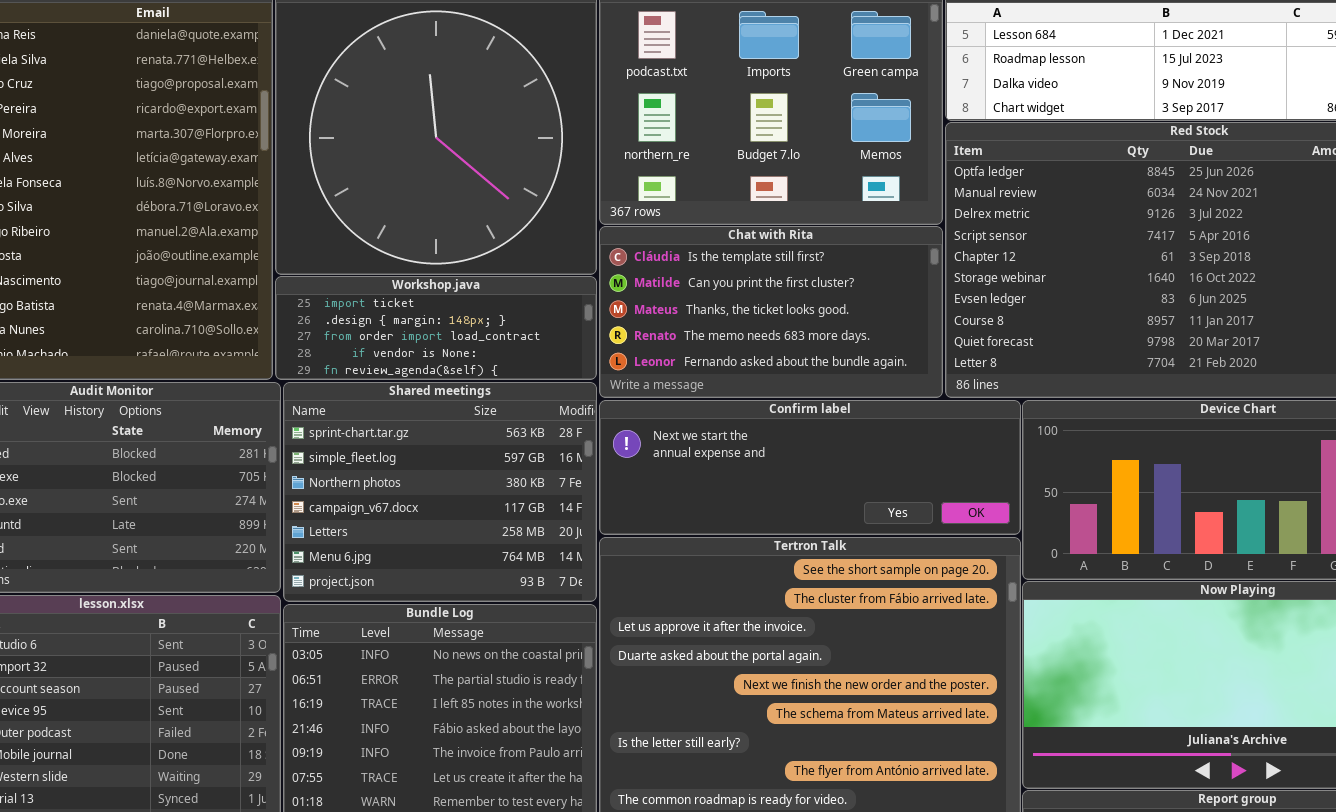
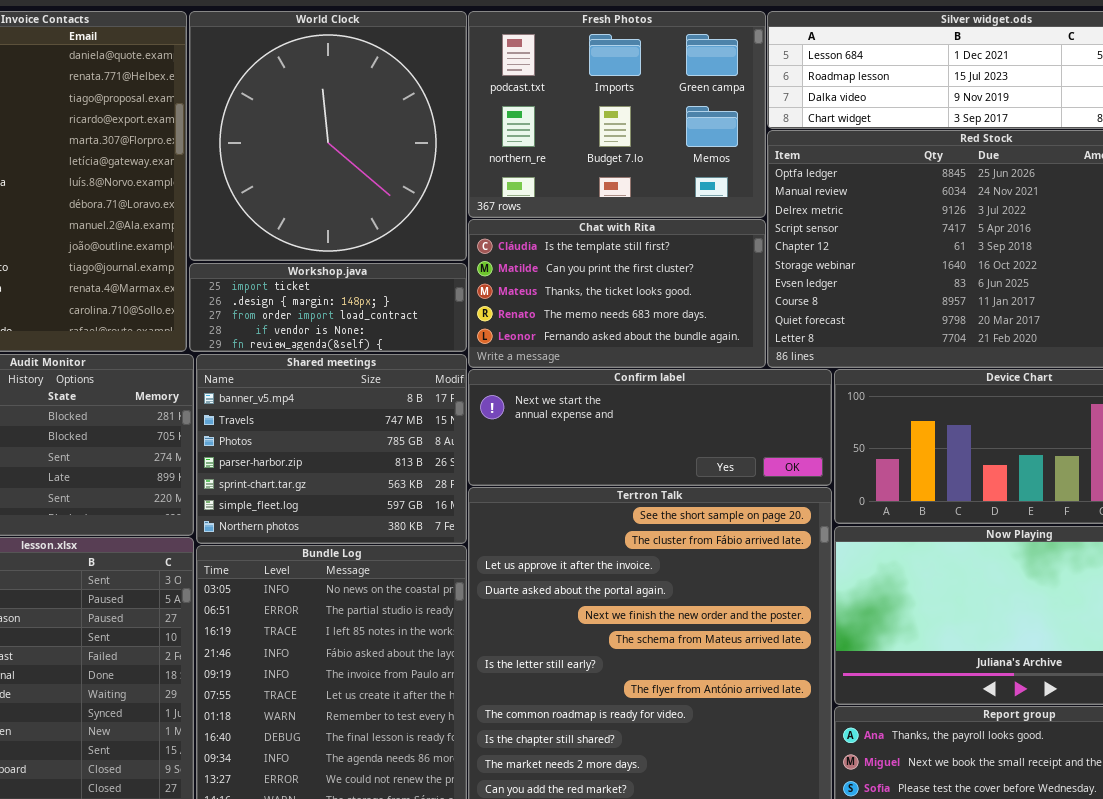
Shared meetings: [283,382,597,602] -> [196,354,467,544], scrolled up 4 rows

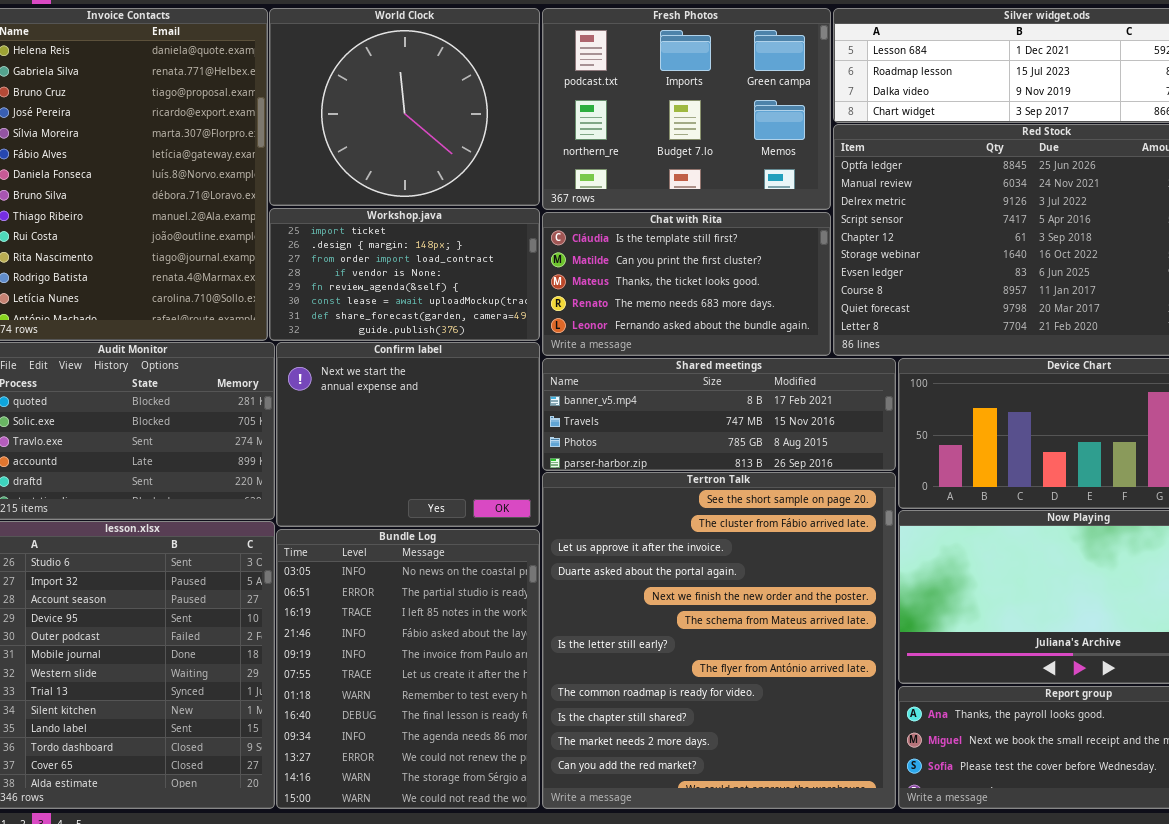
World Clock: [189,11,467,261] -> [269,8,540,206], resized
Workshop.java: [189,263,467,352] -> [269,208,540,341], resized
Shared meetings: [196,354,467,544] -> [542,358,896,471], moved, resized
Confirm label: [468,369,832,486] -> [276,342,540,527], moved, resized

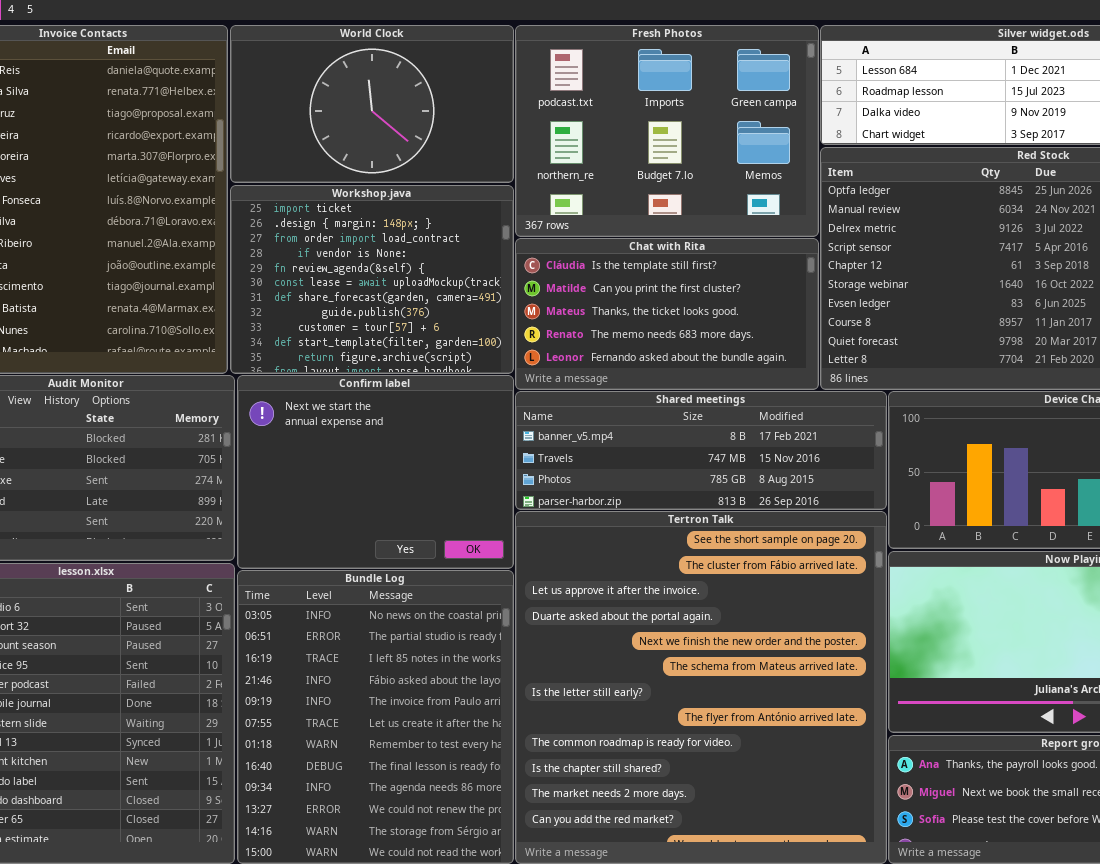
World Clock: [269,8,540,206] -> [230,25,514,183], resized
Workshop.java: [269,208,540,341] -> [230,185,514,374], resized

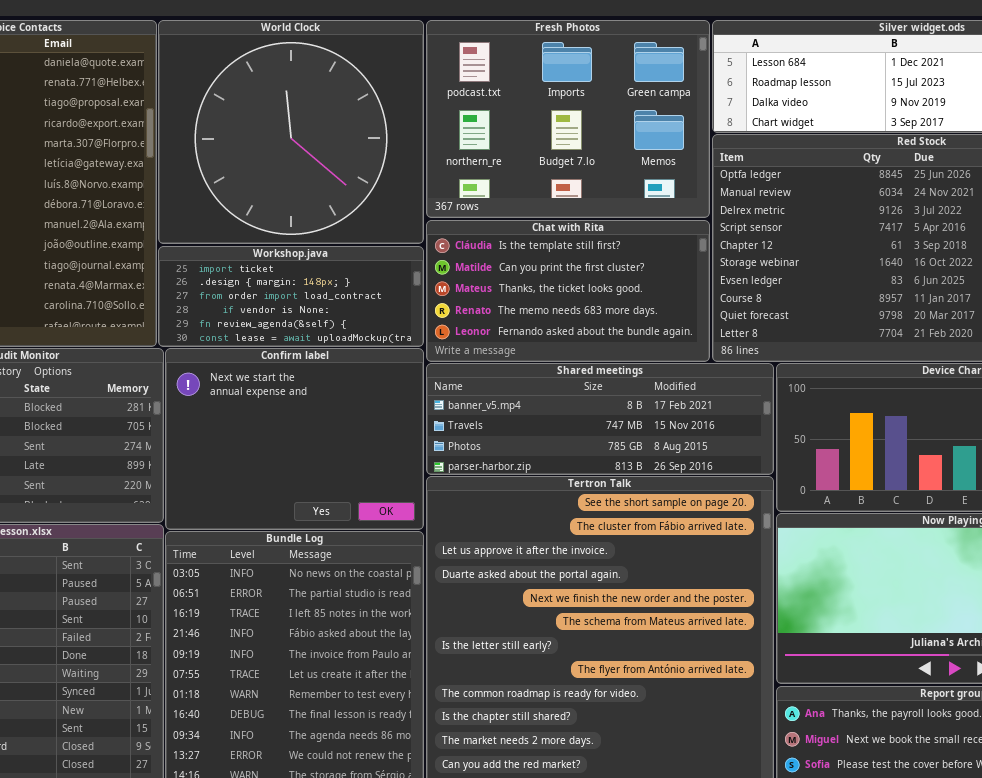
World Clock: [230,25,514,183] -> [158,20,424,244], resized
Workshop.java: [230,185,514,374] -> [158,246,424,347], resized

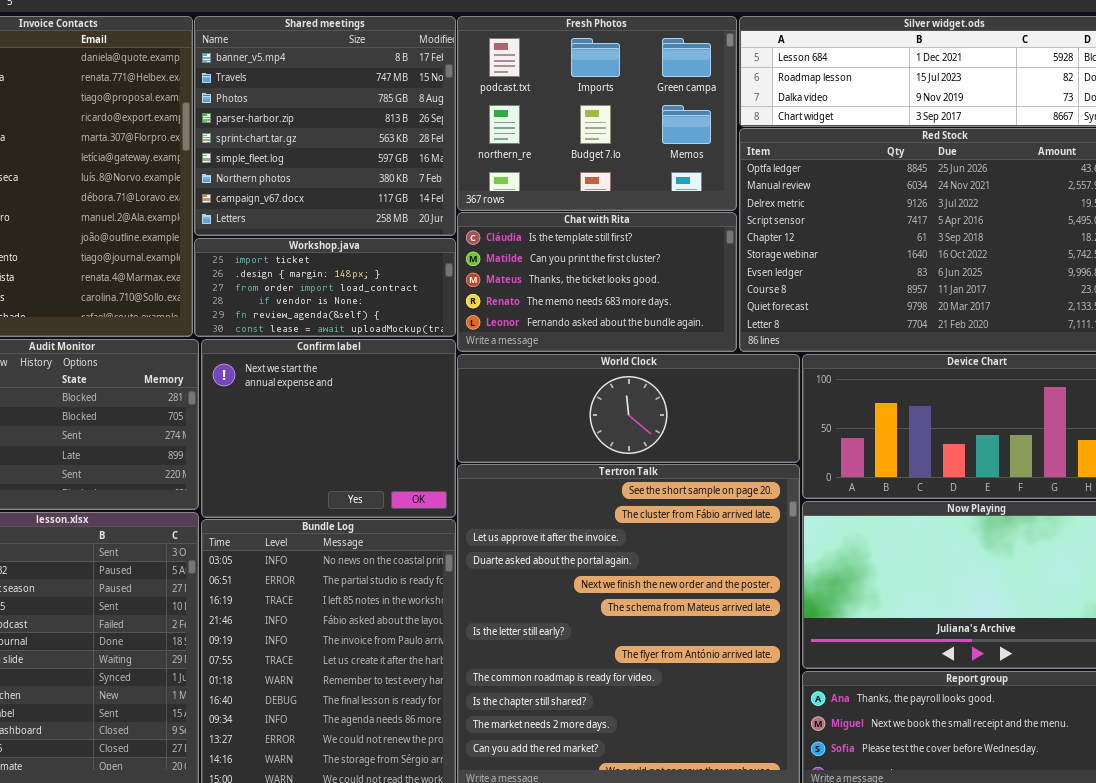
World Clock: [158,20,424,244] -> [457,354,800,463], moved, resized
Shared meetings: [426,363,774,475] -> [194,16,456,236], moved, resized

